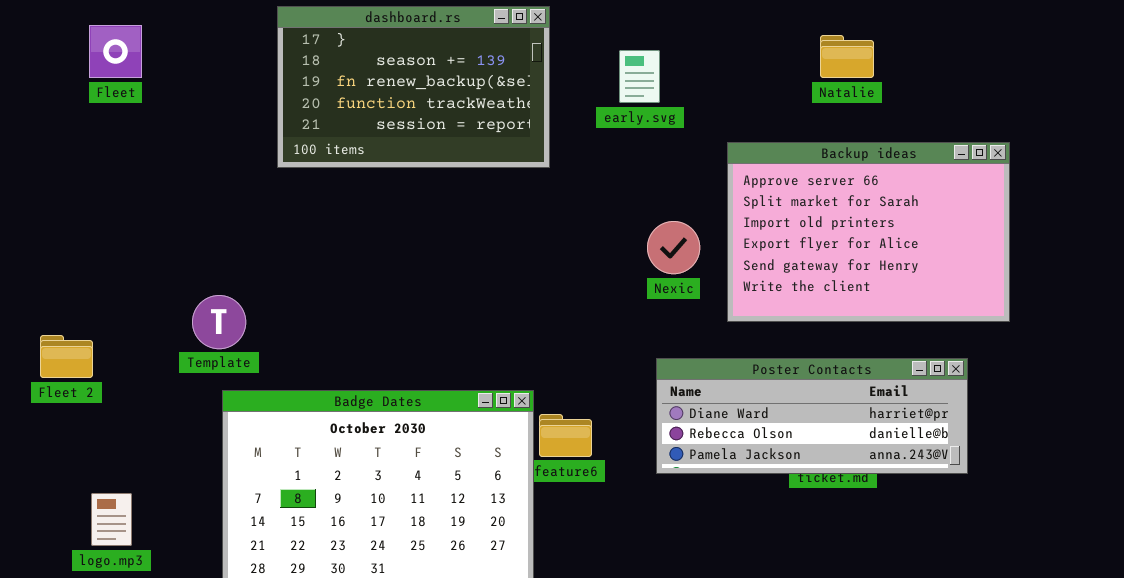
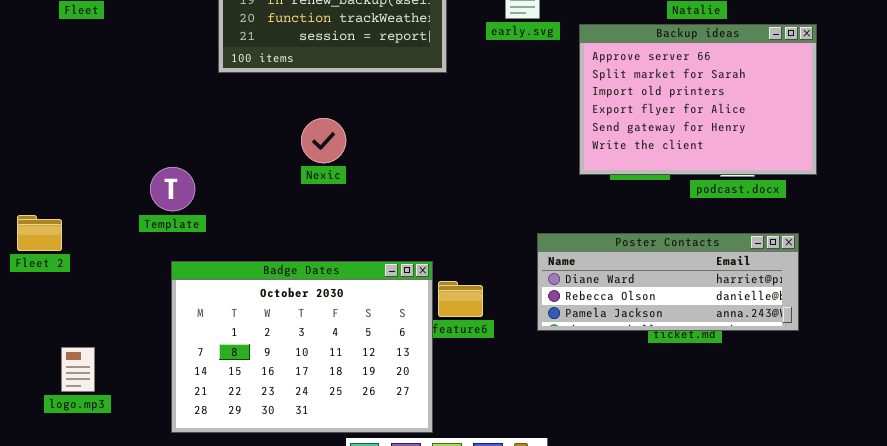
Backup ideas: [727,142,1010,322] -> [579,24,817,175], moved
Nexic: [647,221,700,274] -> [301,118,346,163], moved
Template: [192,295,246,349] -> [150,167,195,211], moved

